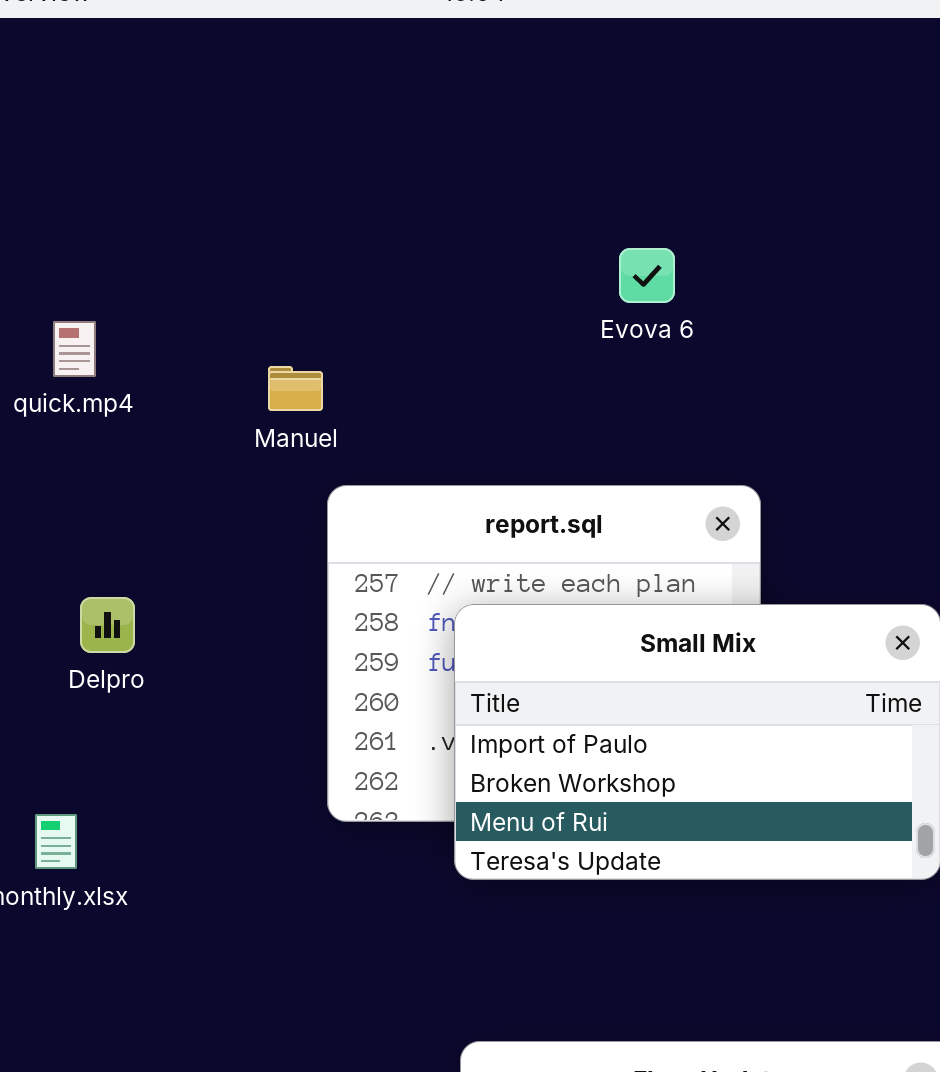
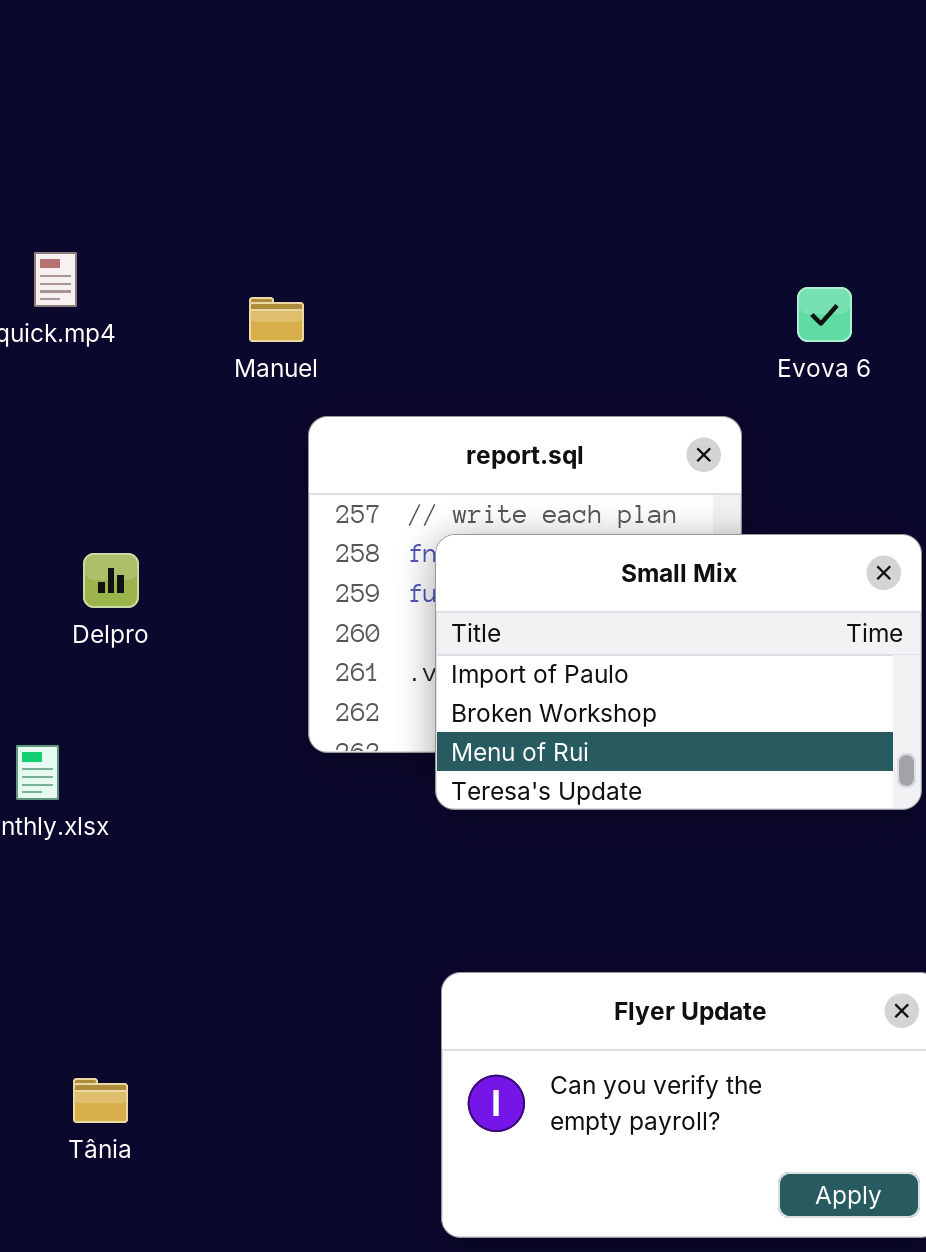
Evova 6: [619,248,675,303] -> [797,287,852,342], moved
Delpro: [80,597,135,653] -> [83,553,139,608], moved

